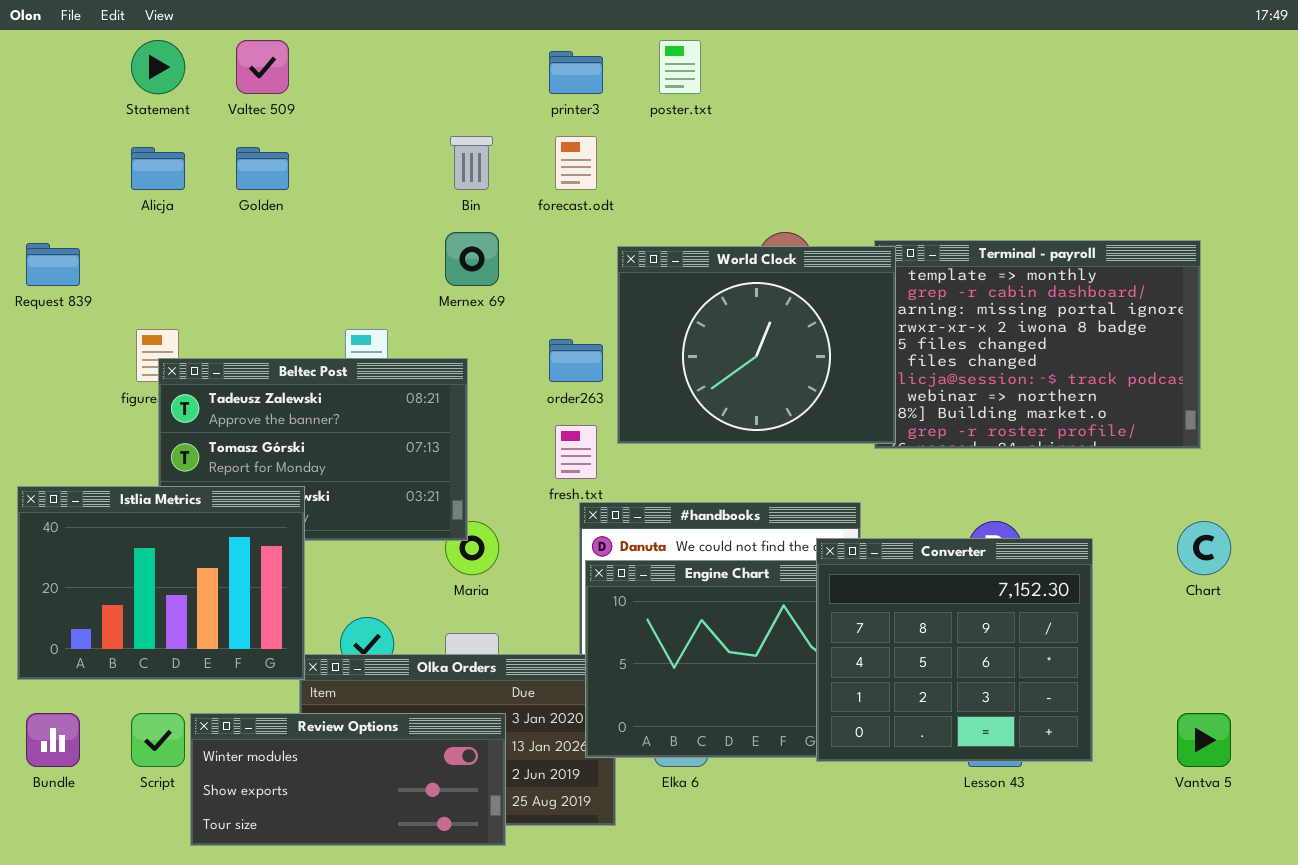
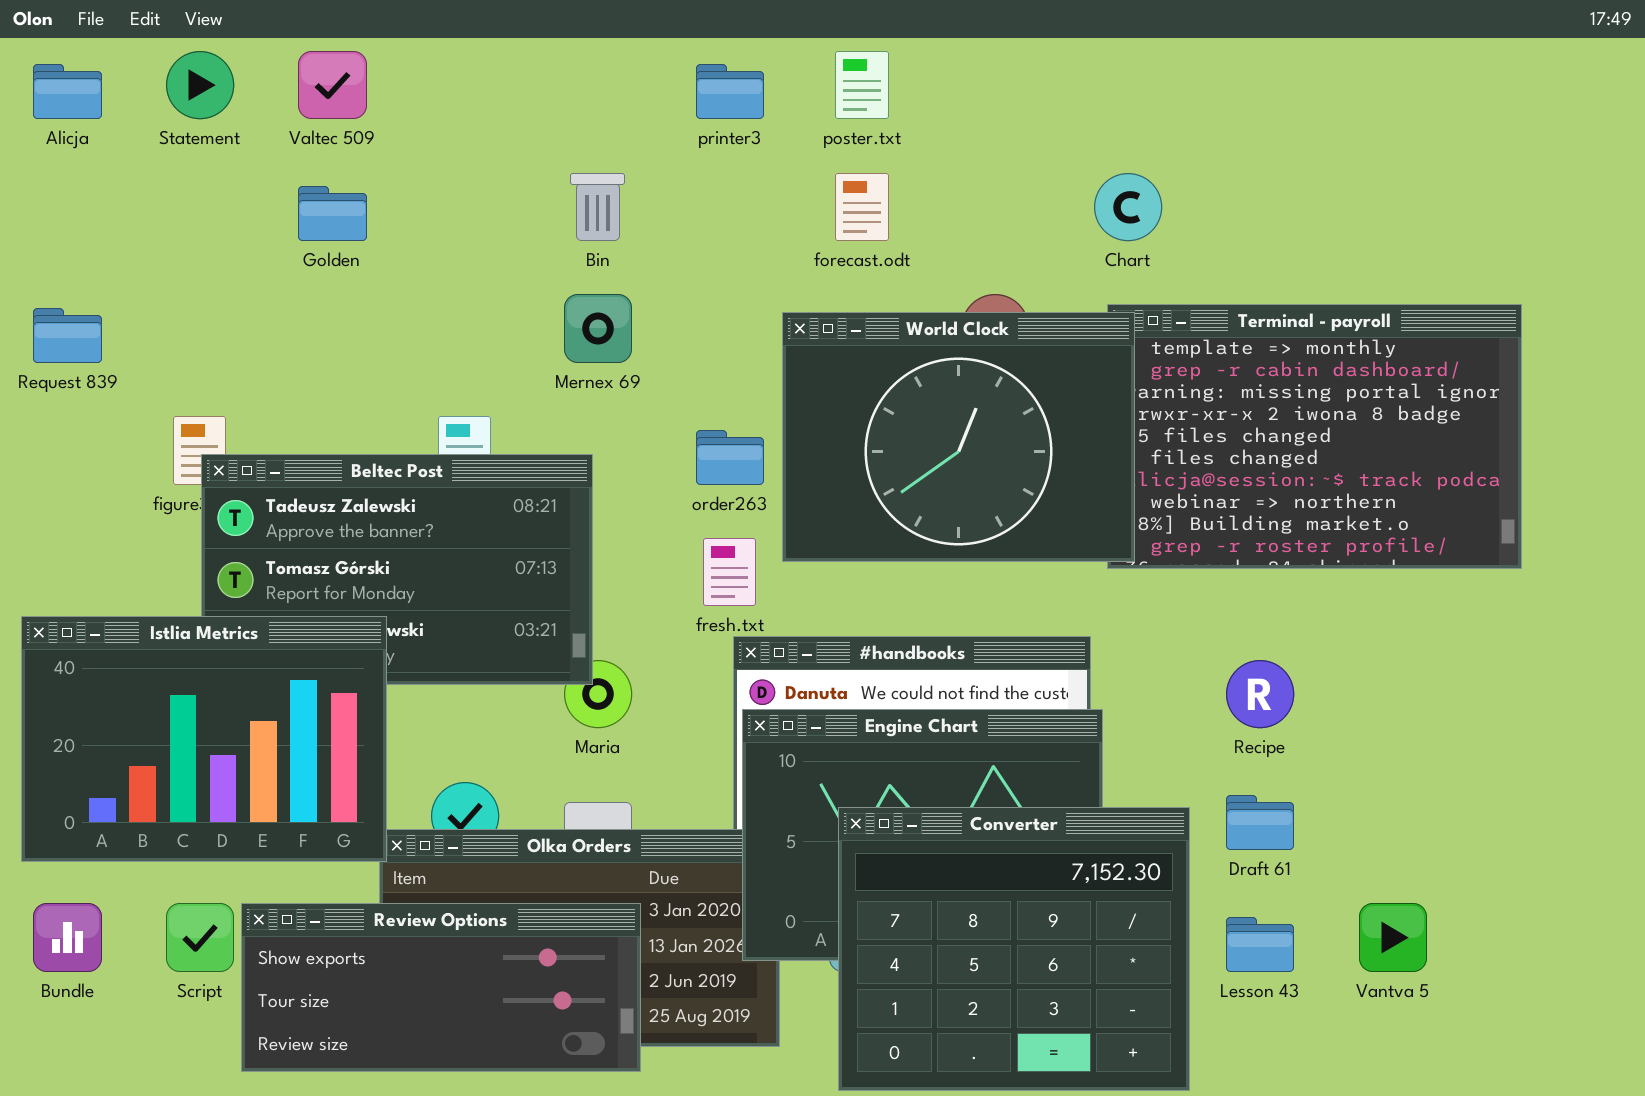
forecast.odt: [555,136,597,190] -> [835,173,889,241], moved
Alicja: [131,147,185,190] -> [33,64,102,119], moved
Chart: [1177,521,1231,575] -> [1094,173,1162,241], moved
Converter: [816,538,1093,762] -> [838,807,1190,1091], moved
Review Options: [190,713,506,846] -> [241,903,641,1072], scrolled down 1 row
Vantva 5: [1177,713,1231,767] -> [1359,903,1427,972], moved

